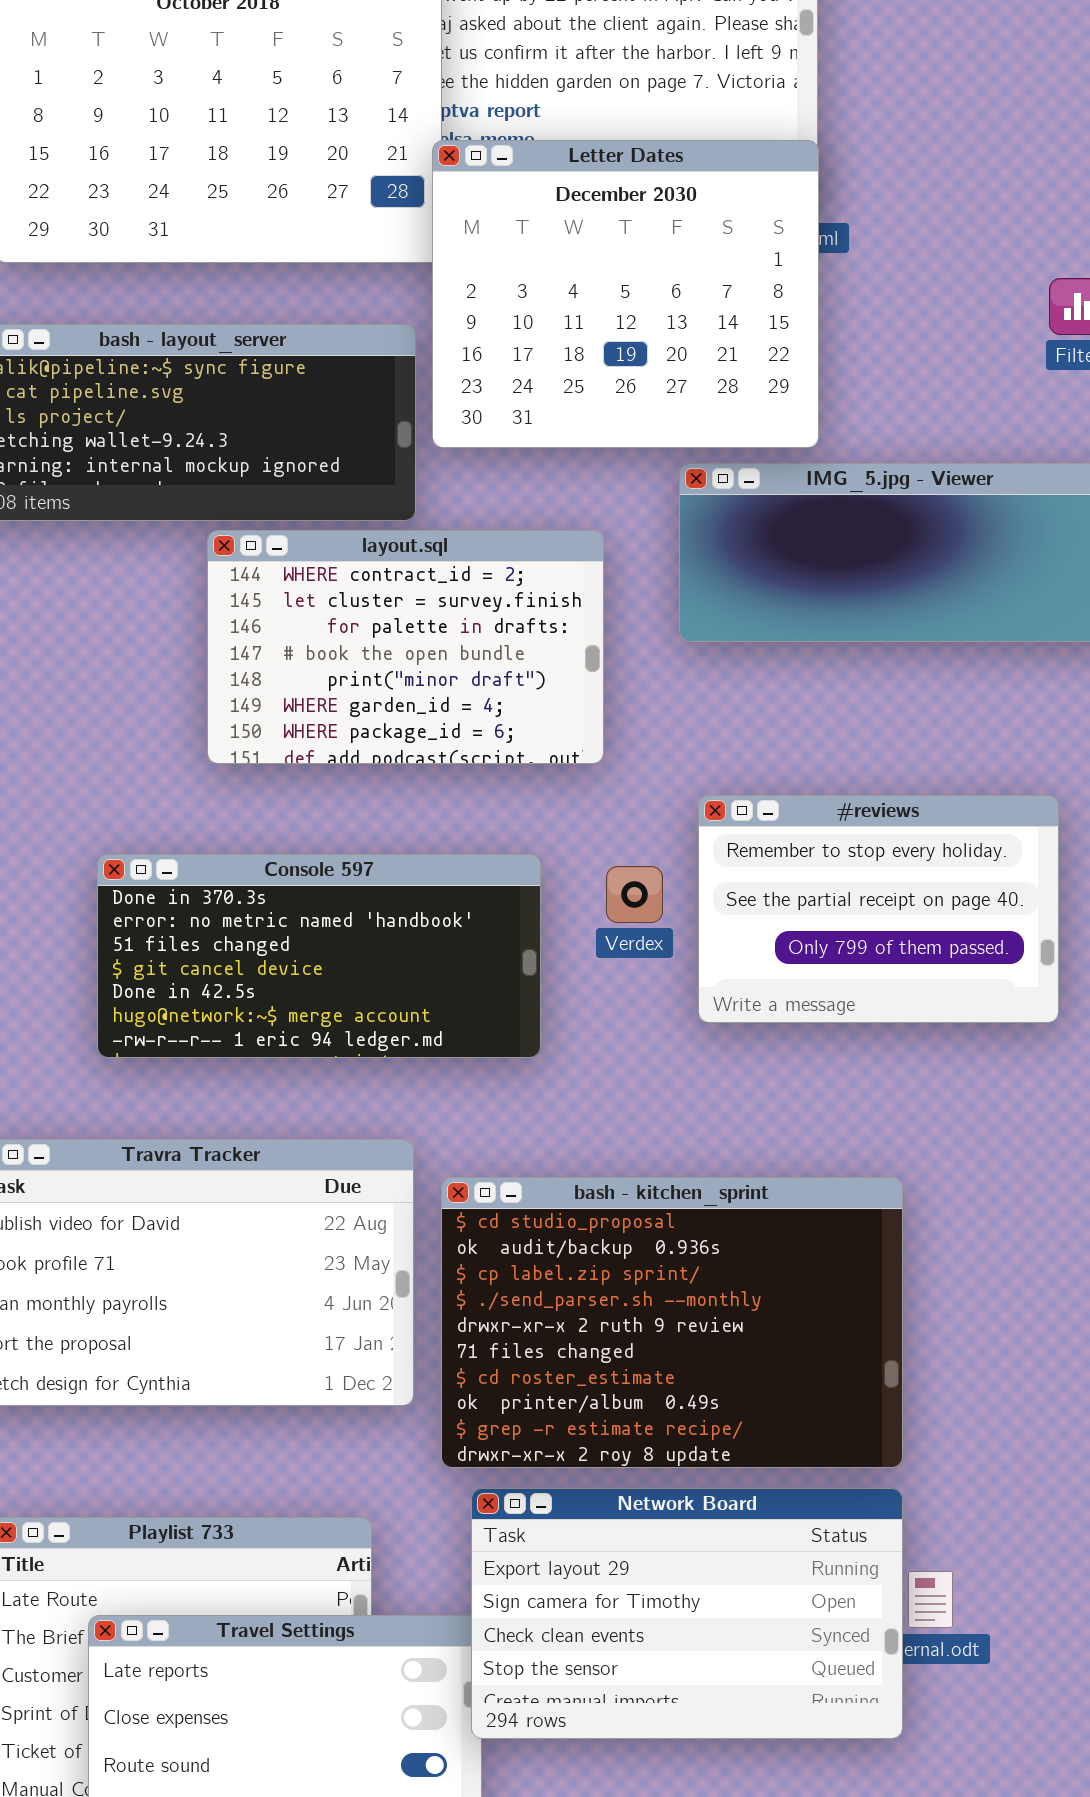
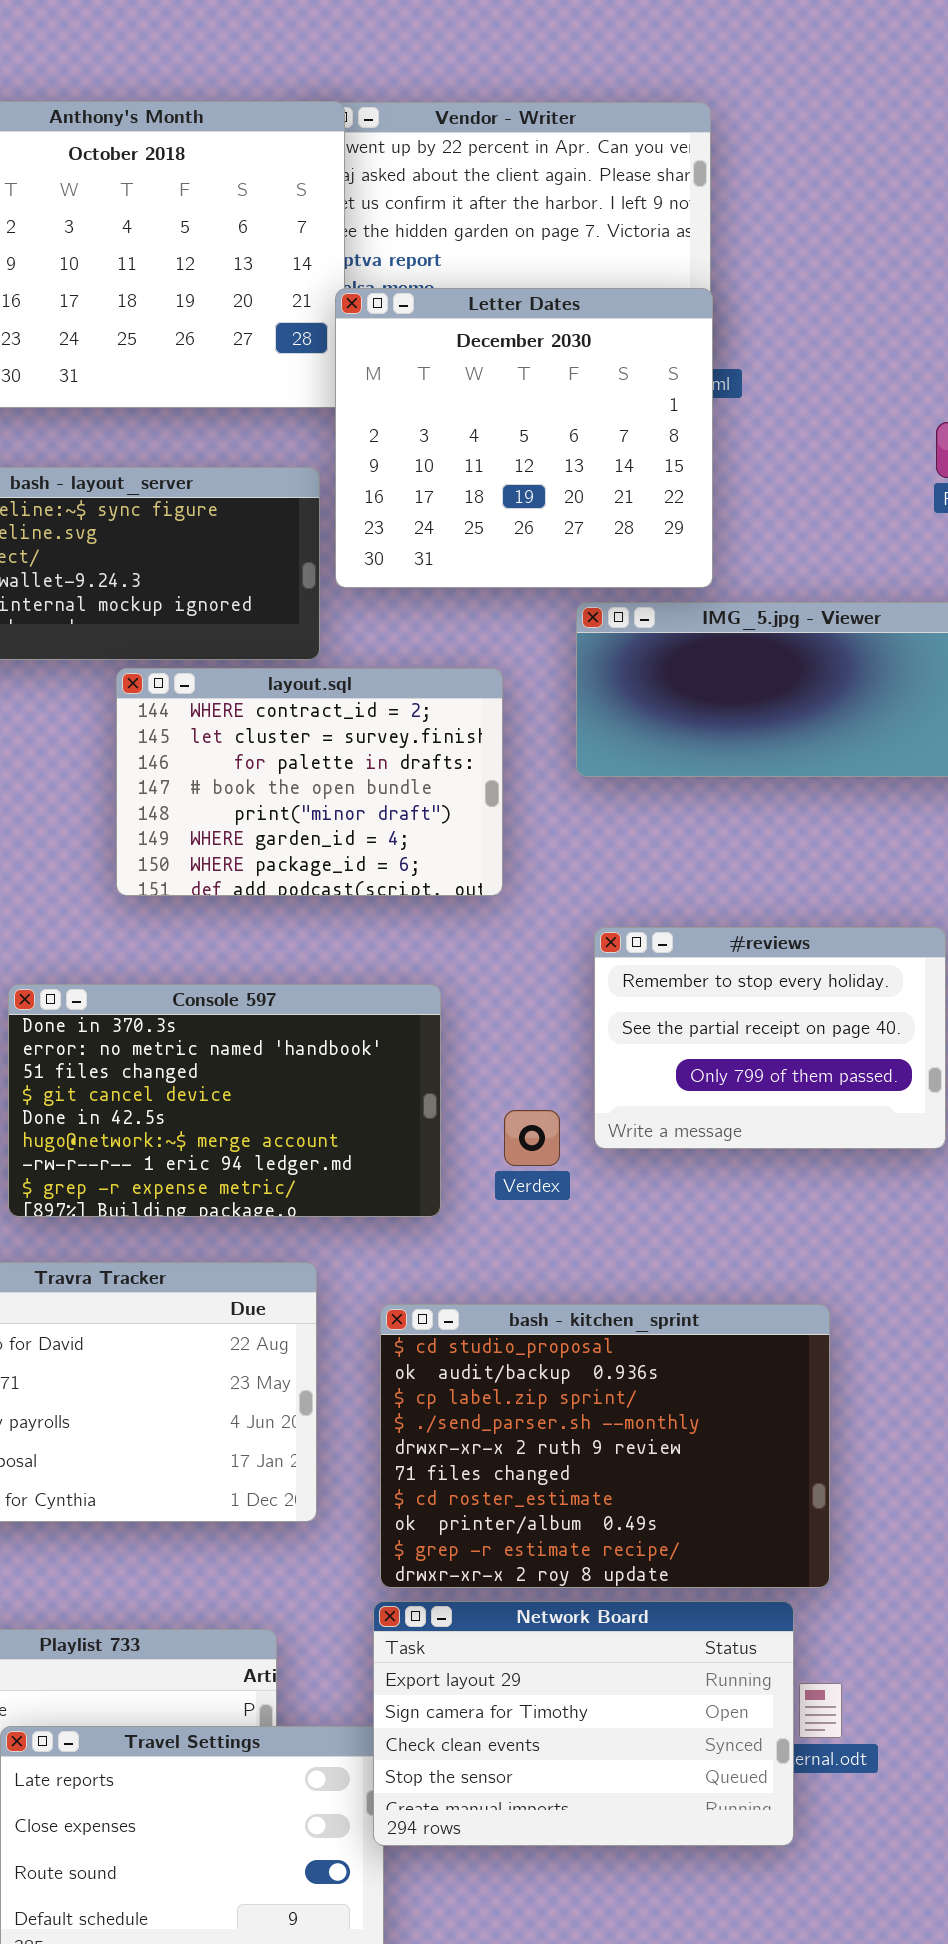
Console 597: [97,854,541,1058] -> [8,984,441,1217], resized
Verdex: [606,866,663,923] -> [504,1110,560,1166], moved
bash - kitchen_sprint: [441,1177,903,1468] -> [380,1304,830,1588], moved

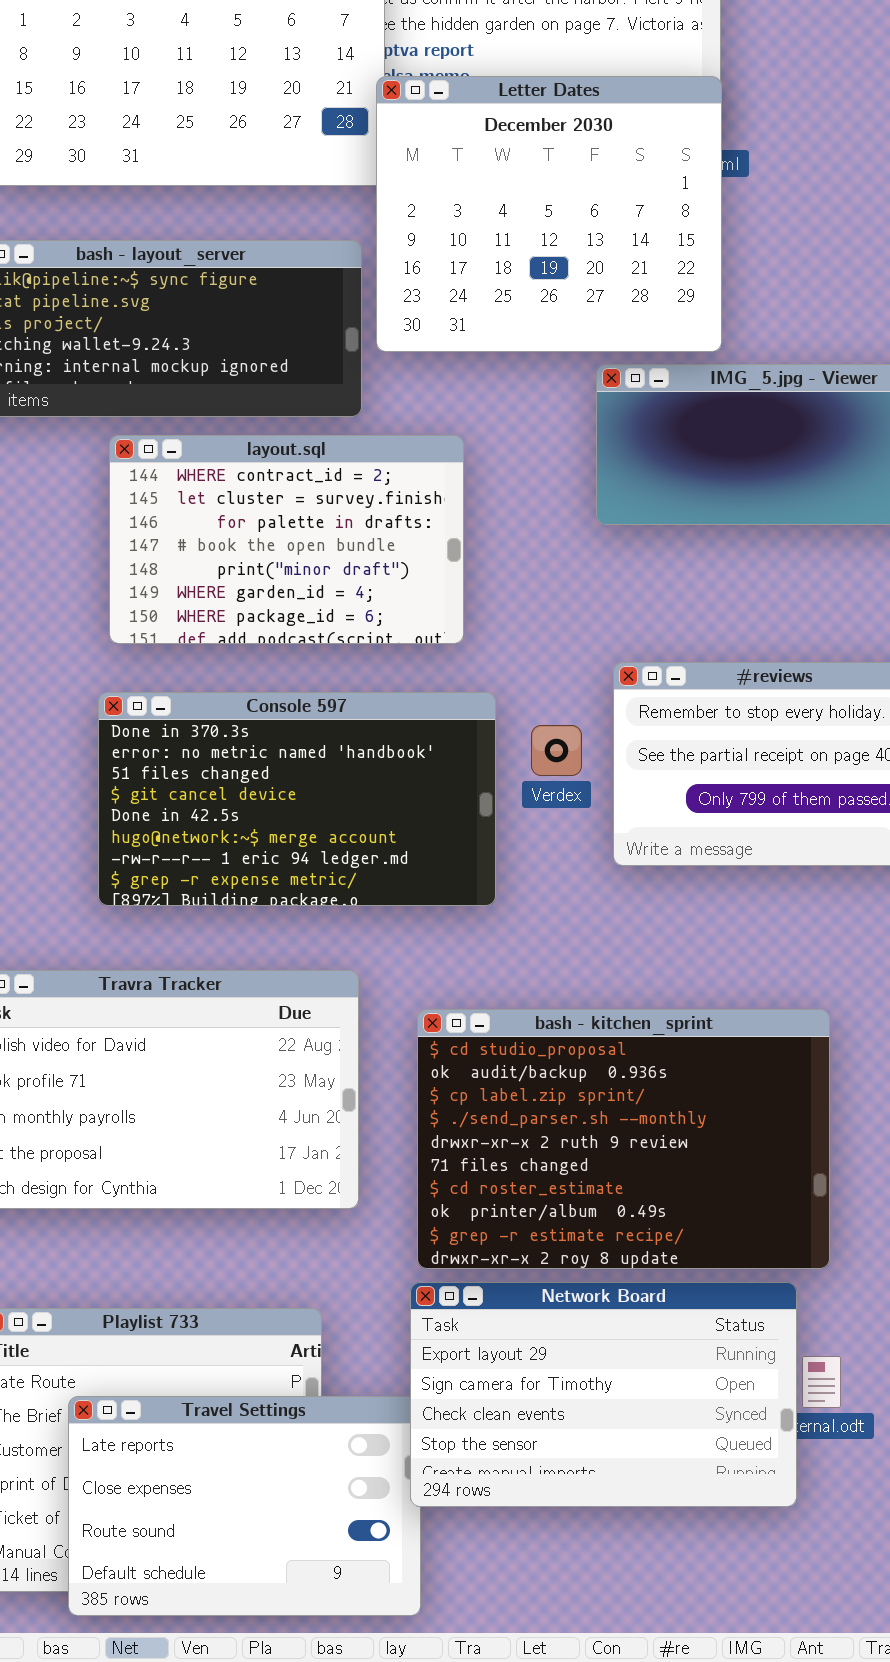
layout.sql: [116,668,503,896] -> [109,435,464,644], moved
Console 597: [8,984,441,1217] -> [98,692,496,906], moved
Verdex: [504,1110,560,1166] -> [531,725,582,776], moved

